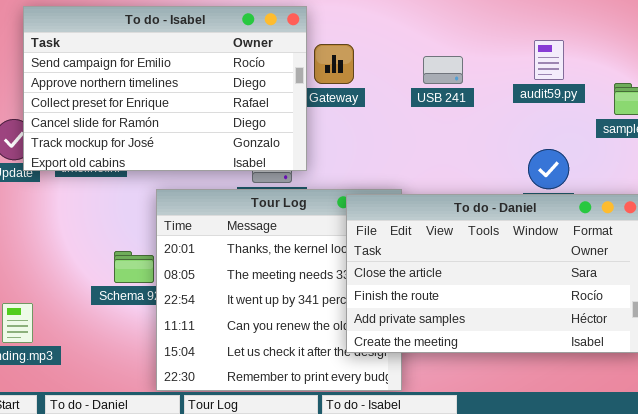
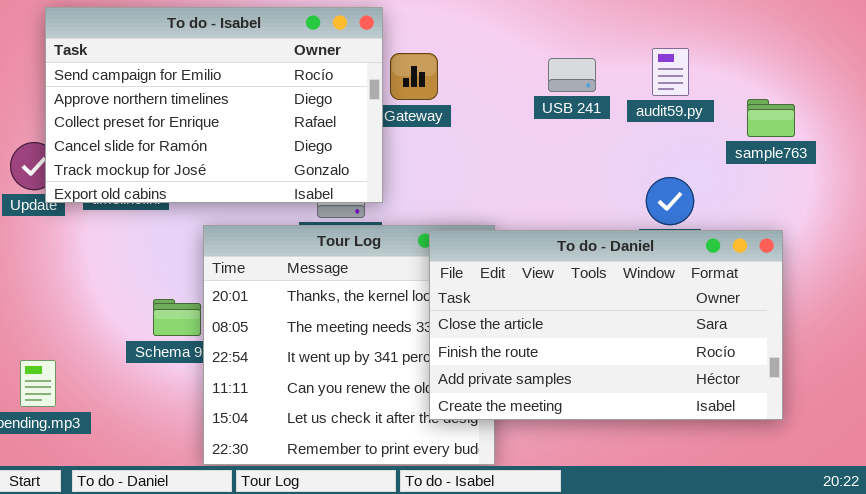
USB 241: [423,56,463,84] -> [548,58,596,92], moved

